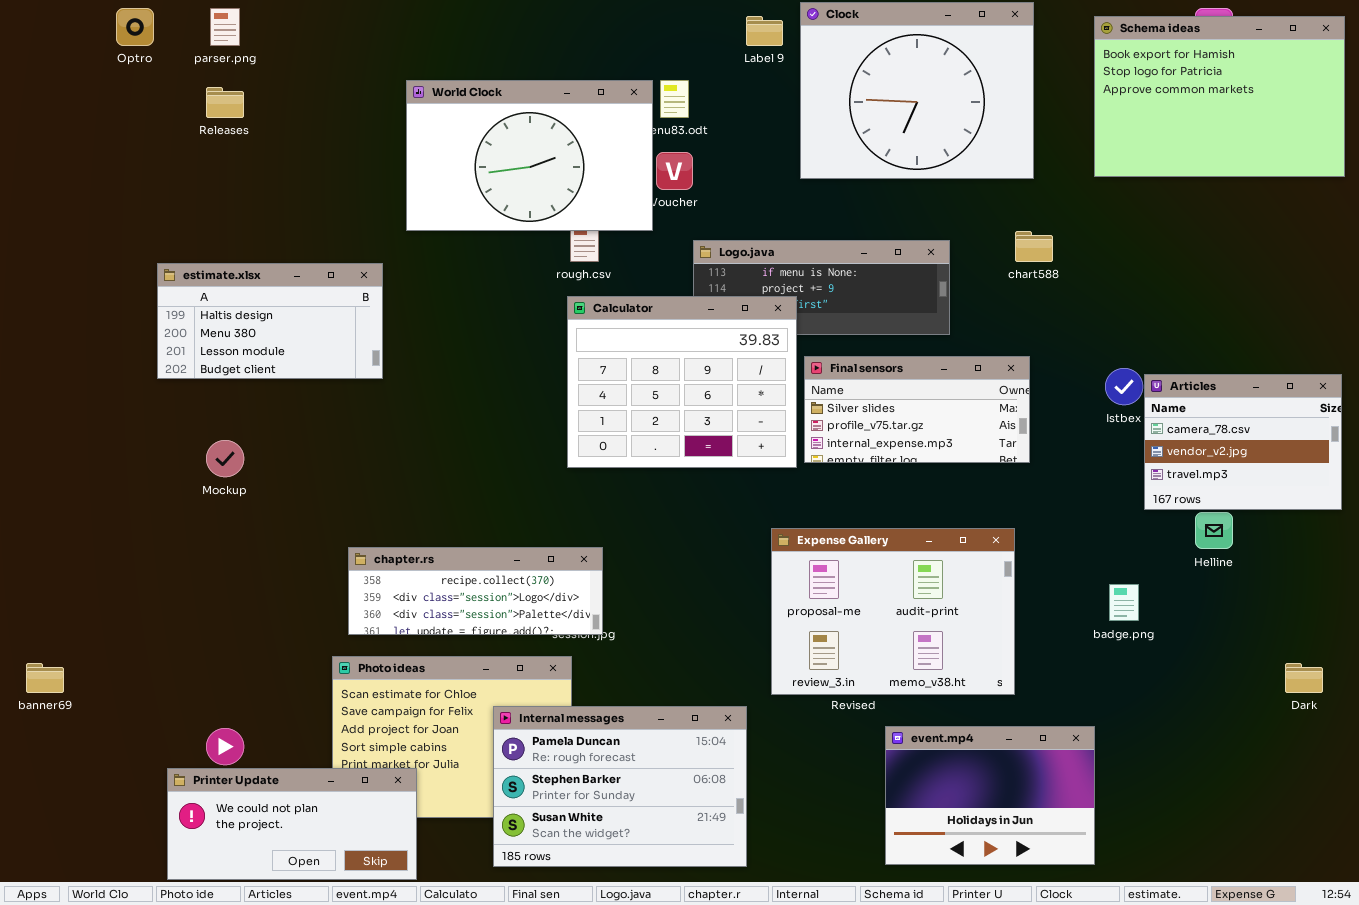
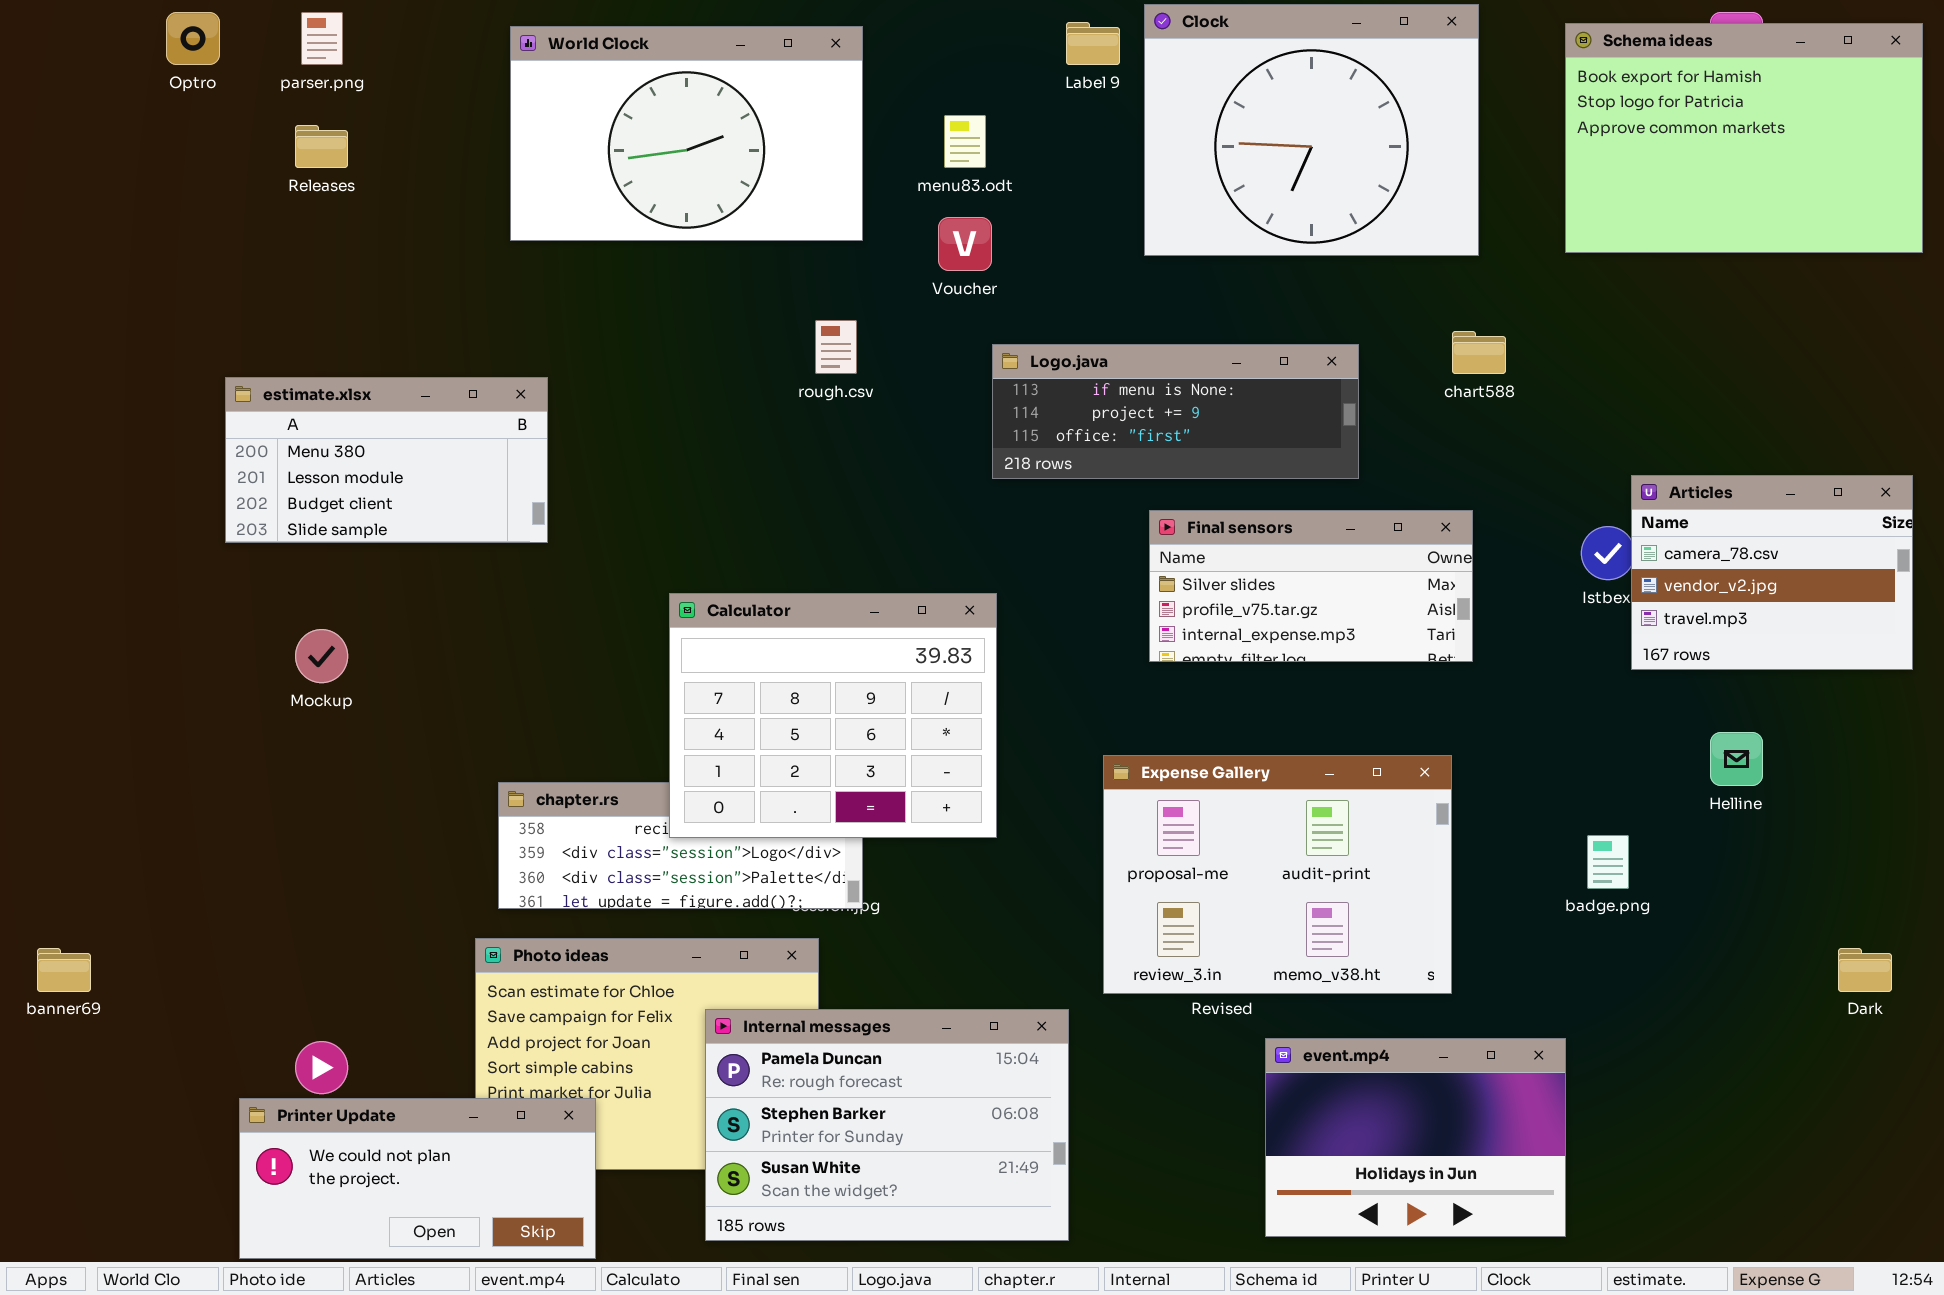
World Clock: [406,80,653,231] -> [510,26,863,241], moved
estimate.xlsx: [157,263,383,379] -> [225,377,548,543], scrolled down 1 row
Calculator: [567,296,797,468] -> [669,593,997,838], moved
Articles: [1144,374,1342,510] -> [1631,475,1913,670], moved

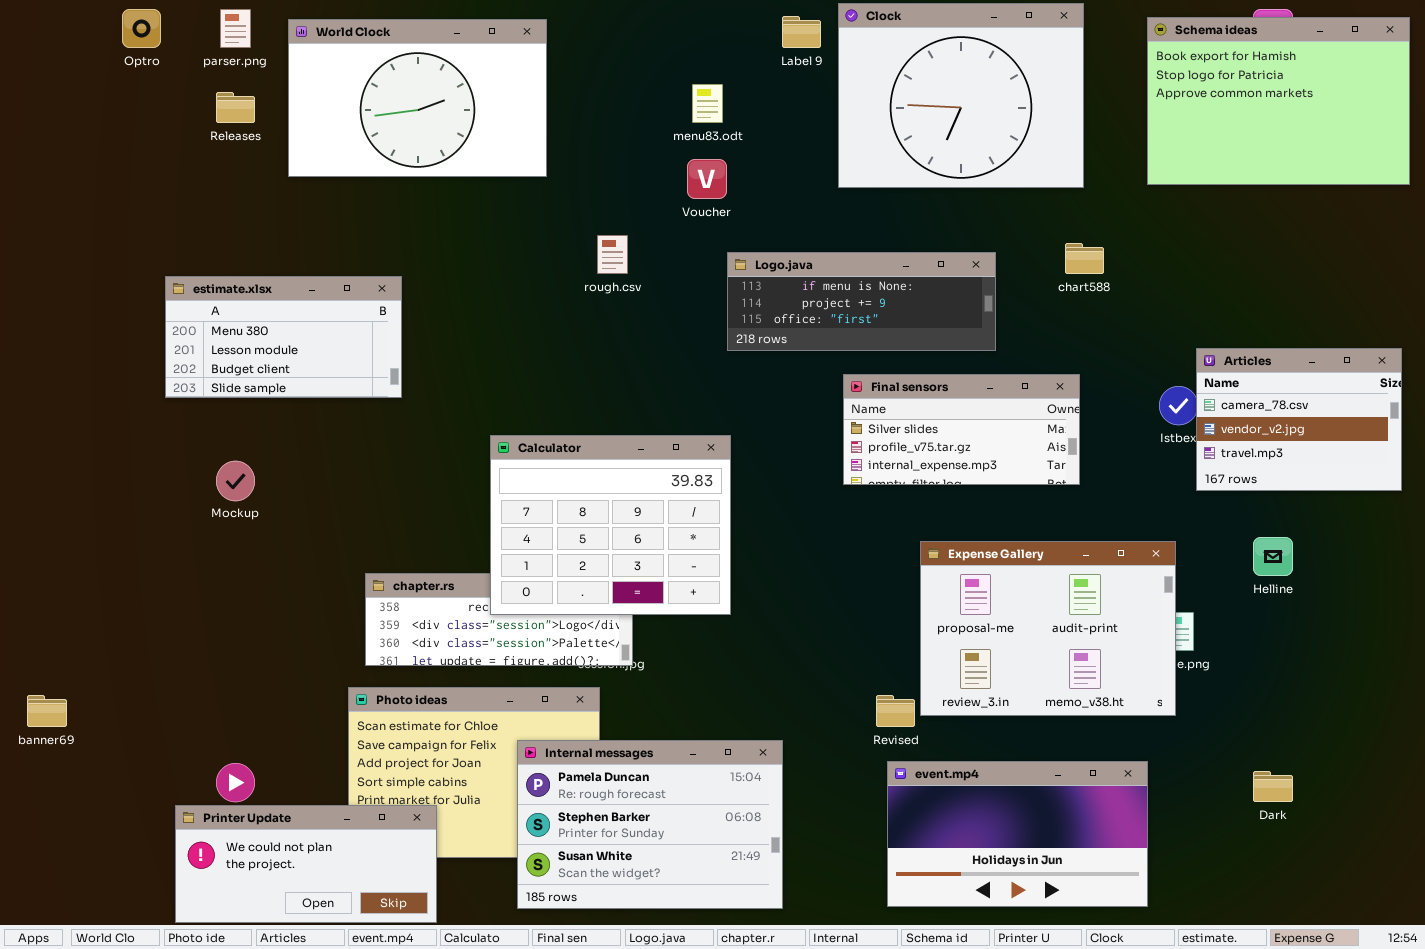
World Clock: [510,26,863,241] -> [288,19,547,177], moved
Expense Gallery: [1103,755,1452,994] -> [920,541,1176,716], moved
Dark: [1838,948,1892,992] -> [1253,771,1293,802], moved
event.mp4: [1265,1038,1566,1237] -> [887,761,1148,907], resized

